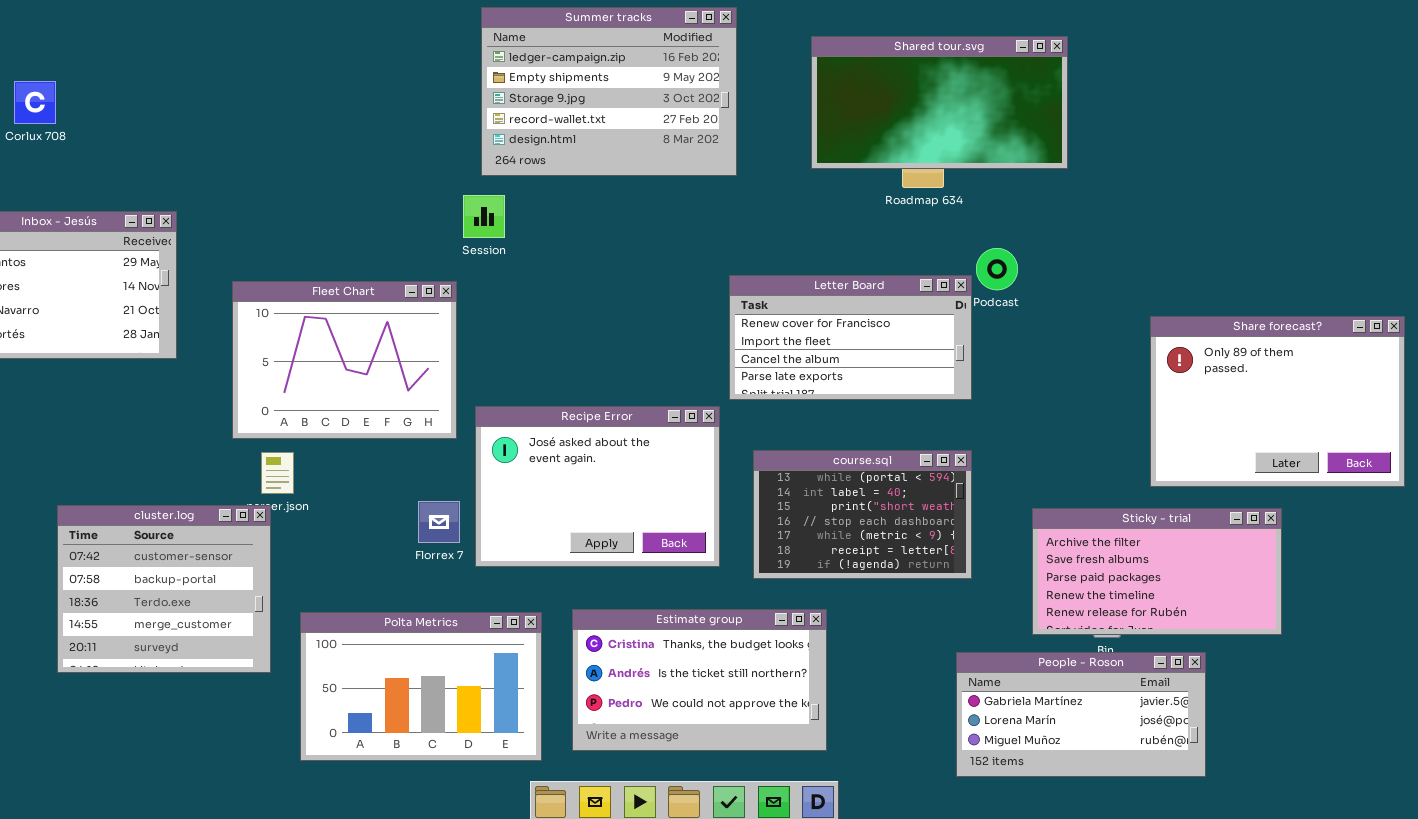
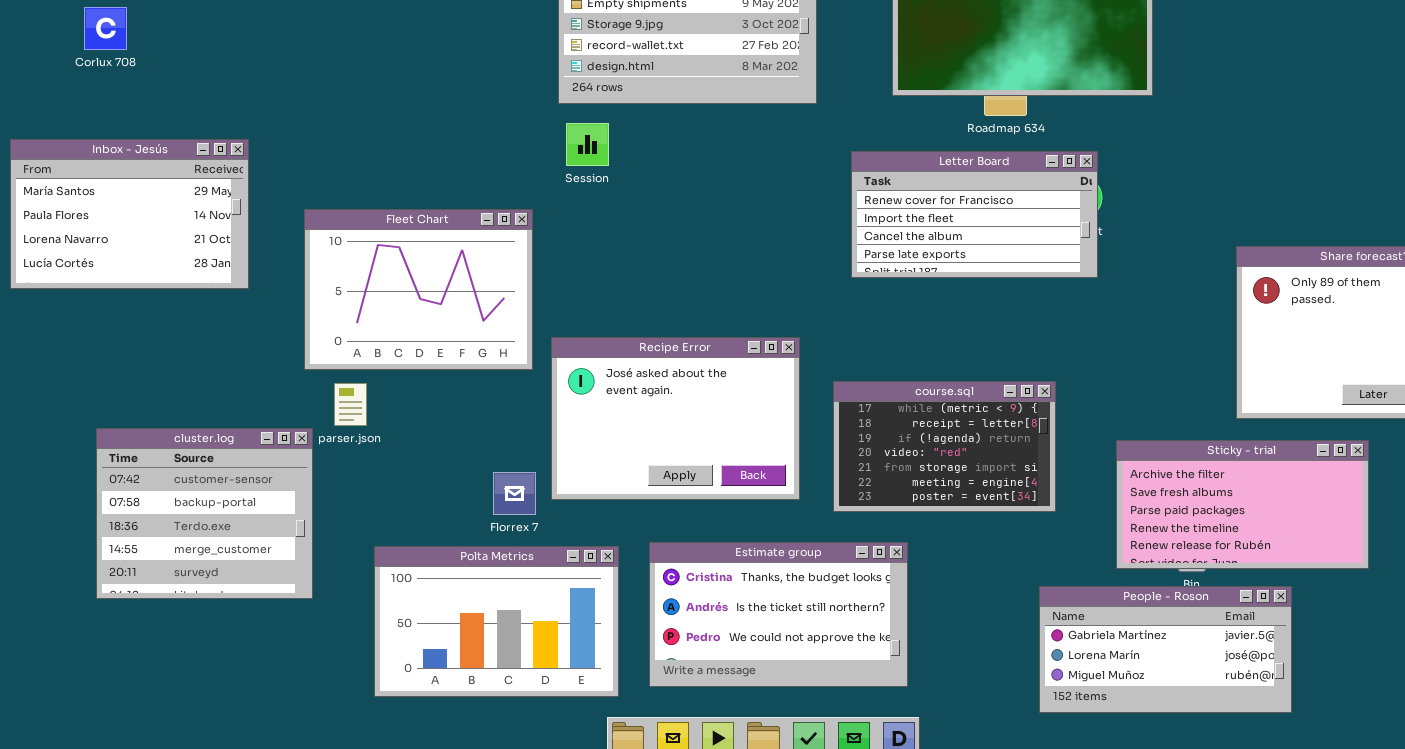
Session: [463,195,505,238] -> [566,123,609,166], moved
Letter Board: [729,275,972,400] -> [851,151,1098,278], moved
course.sql: [753,450,972,579] -> [833,381,1056,512], scrolled down 4 rows
Florrex 7: [418,501,460,543] -> [493,472,536,515], moved
cluster.log: [57,505,271,673] -> [96,428,313,599], moved

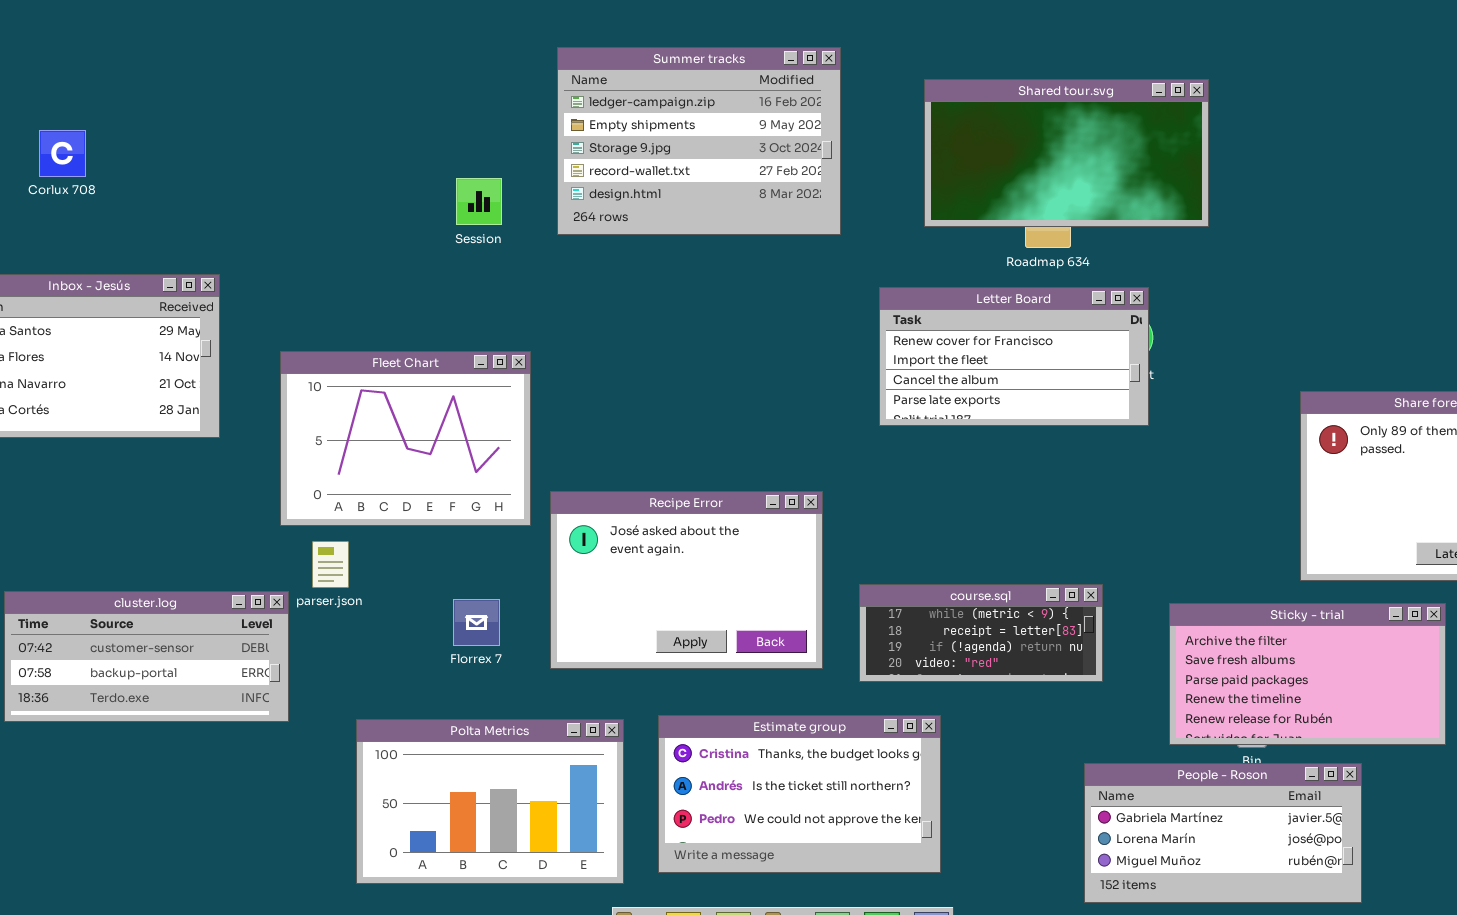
Session: [566,123,609,166] -> [456,178,502,225], moved
course.sql: [833,381,1056,512] -> [859,584,1103,682], resized
cluster.log: [96,428,313,599] -> [4,591,289,722], resized
Florrex 7: [493,472,536,515] -> [453,599,500,646], moved

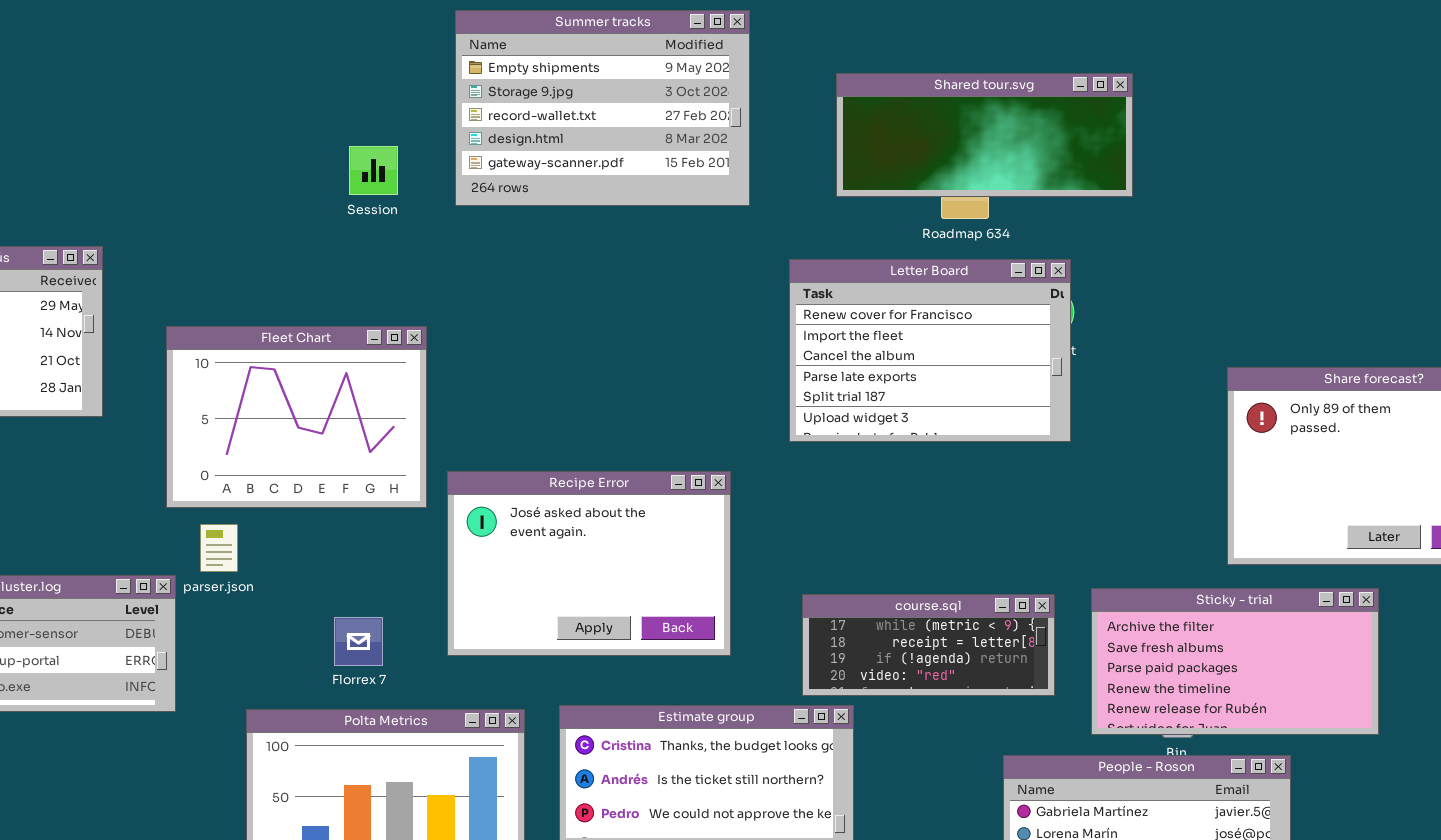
Summer tracks: [557,47,841,235] -> [455,10,750,206], scrolled down 1 row
Shared tour.svg: [924,79,1209,227] -> [836,73,1133,197], resized
Letter Board: [879,287,1149,426] -> [789,259,1071,442], resized
course.sql: [859,584,1103,682] -> [802,594,1055,696], moved
Florrex 7: [453,599,500,646] -> [334,617,383,666], moved

